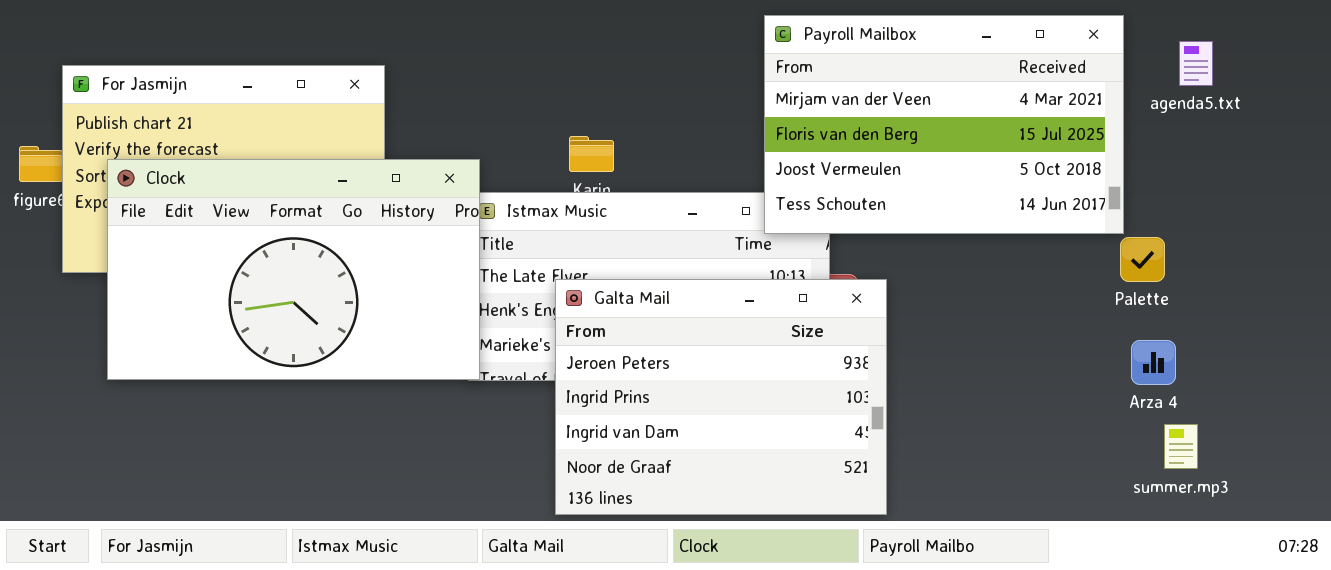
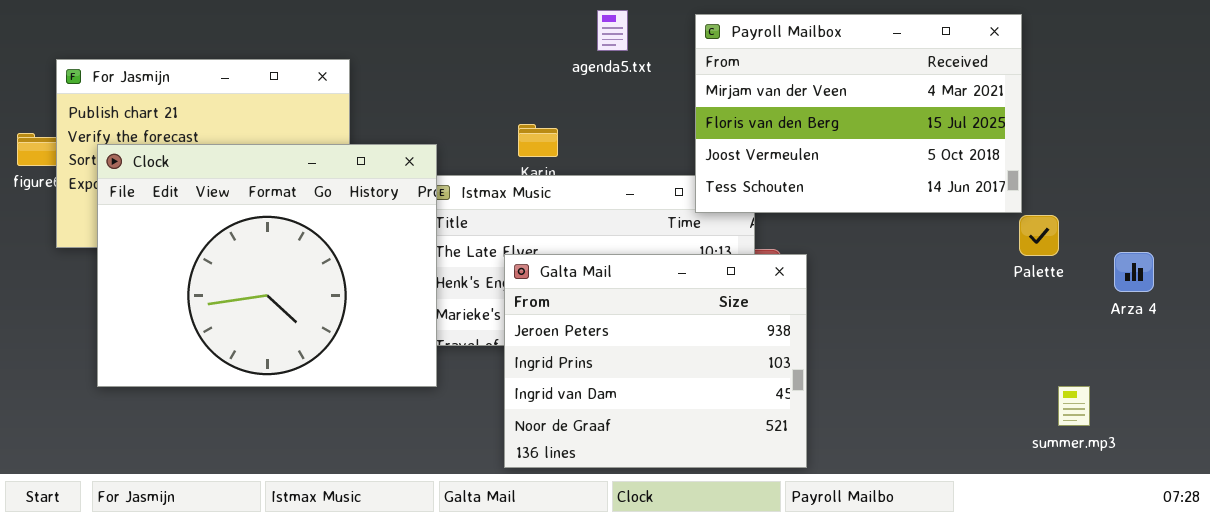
agenda5.txt: [1179,41,1213,86] -> [597,10,628,51], moved
Clock: [107,159,480,380] -> [97,144,437,387], resized
Arza 4: [1131,340,1176,385] -> [1114,252,1154,292], moved

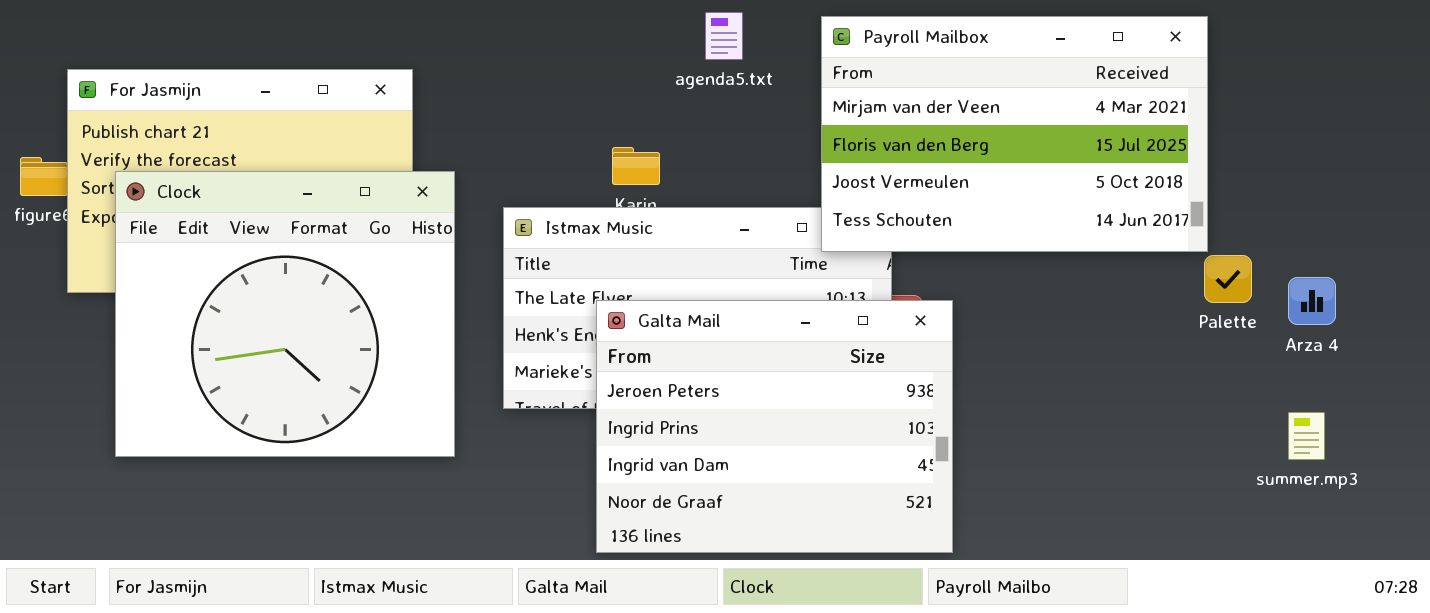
Clock: [97,144,437,387] -> [115,171,455,457], resized
Arza 4: [1114,252,1154,292] -> [1288,277,1336,325], moved
summer.mp3: [1058,386,1090,426] -> [1288,412,1325,460], moved

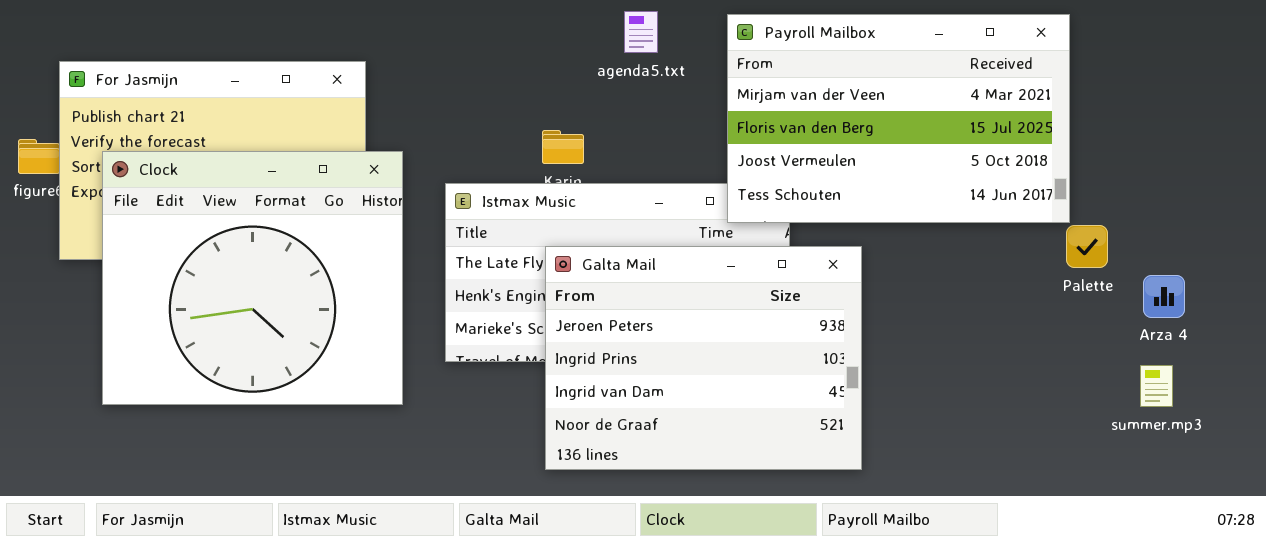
Arza 4: [1288,277,1336,325] -> [1143,275,1185,318], moved
Galta Mail: [596,300,953,553] -> [545,246,862,470], moved

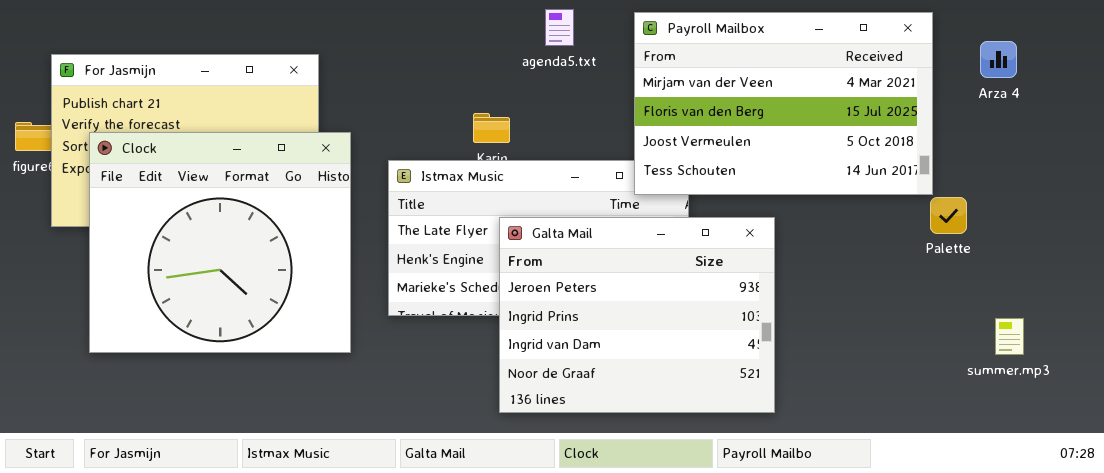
Galta Mail: [545,246,862,470] -> [499,217,775,413], moved
Arza 4: [1143,275,1185,318] -> [980,41,1017,78], moved

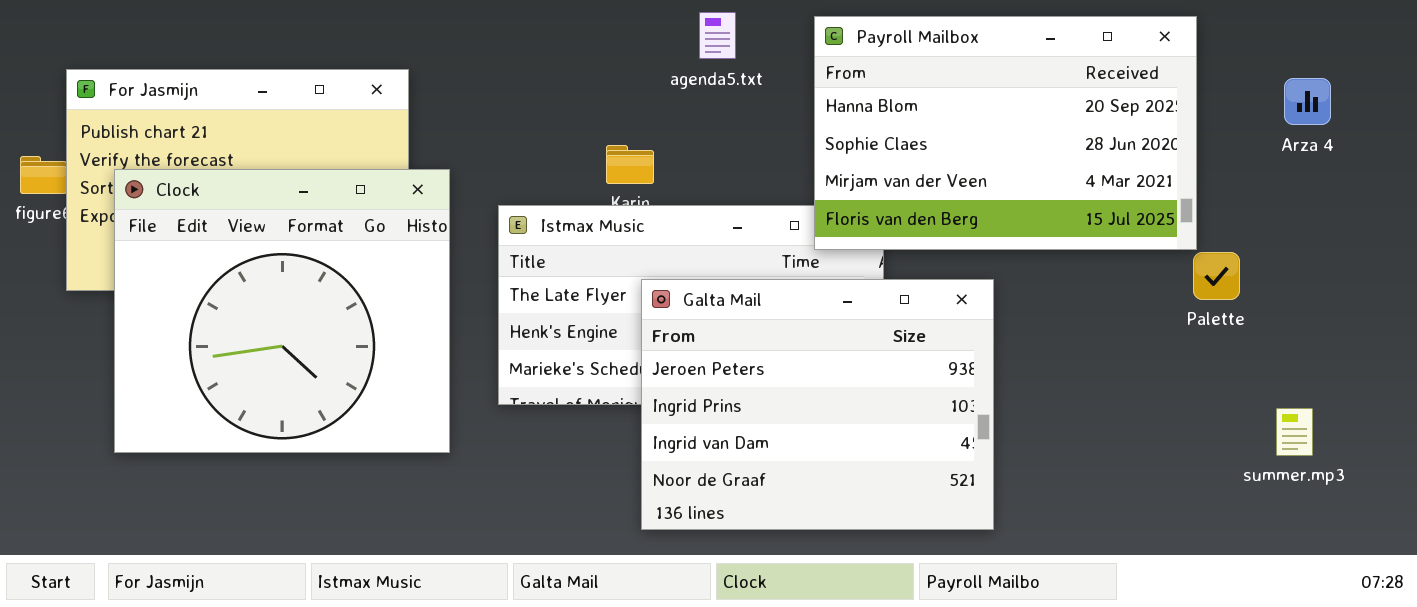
Payroll Mailbox: [634,12,933,195] -> [814,16,1197,250], scrolled up 2 rows
Arza 4: [980,41,1017,78] -> [1284,78,1331,125], moved

